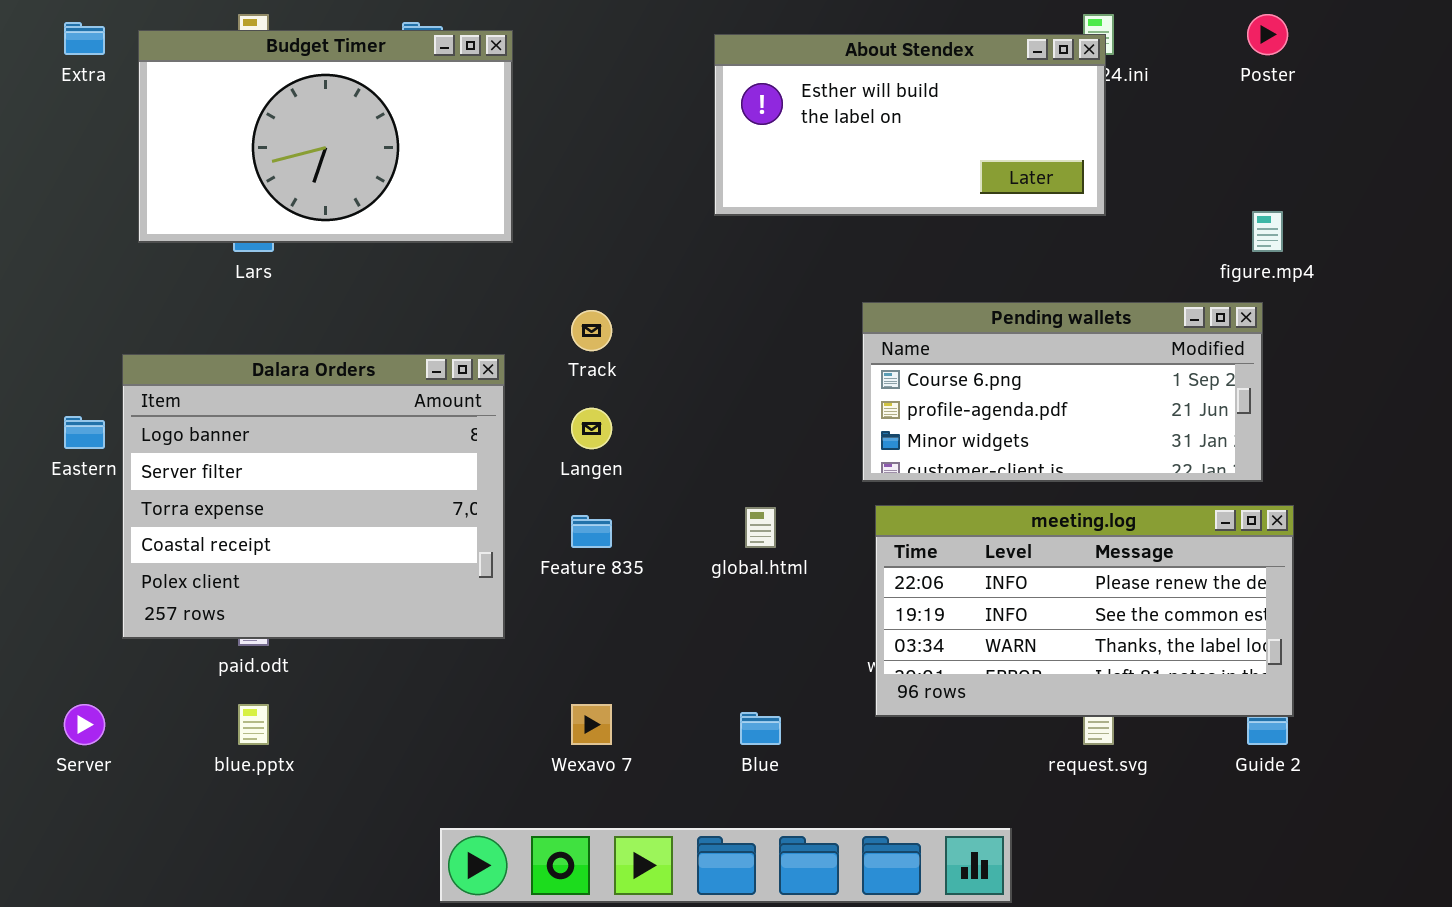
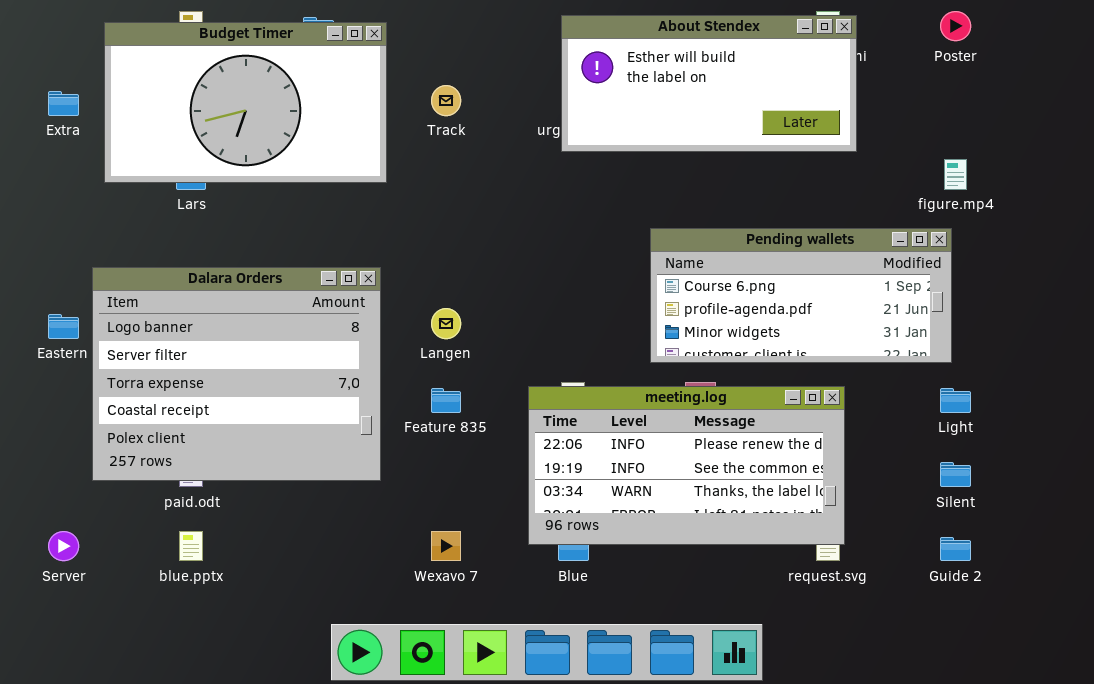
Extra: [64,22,105,55] -> [48,91,79,116], moved
About Stendex: [714,34,1106,216] -> [561,15,857,152], moved
Track: [571,310,612,351] -> [431,85,461,116], moved
meeting.log: [875,505,1294,717] -> [528,386,845,545], moved

